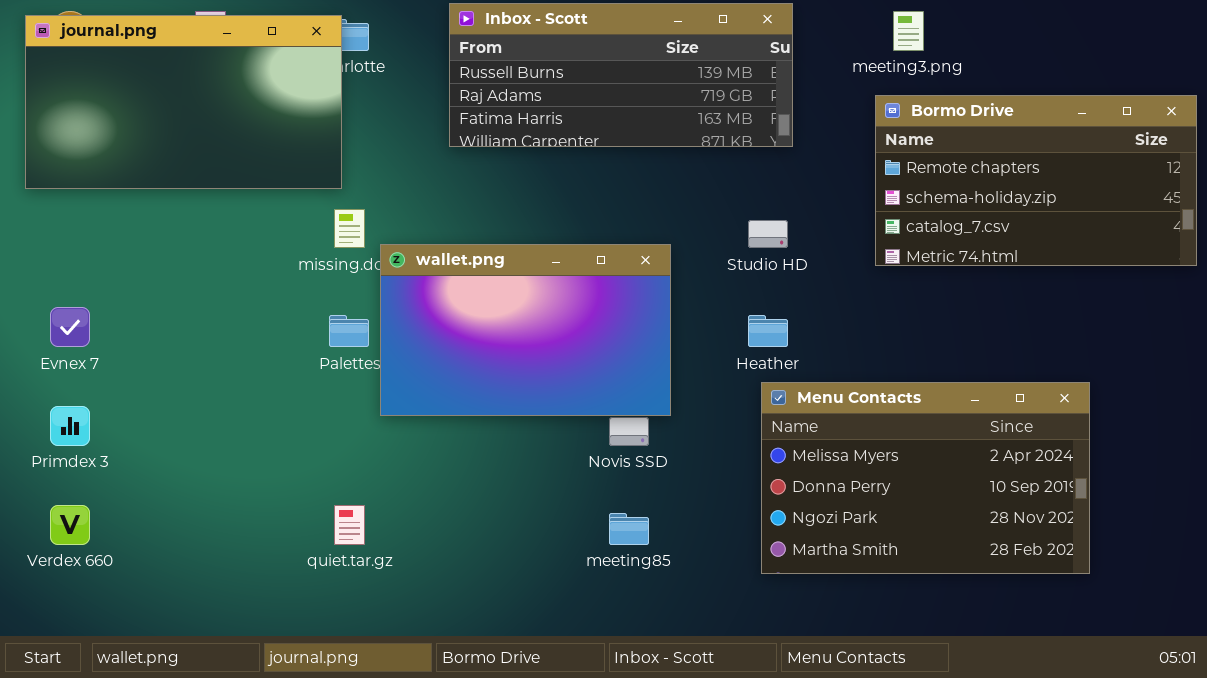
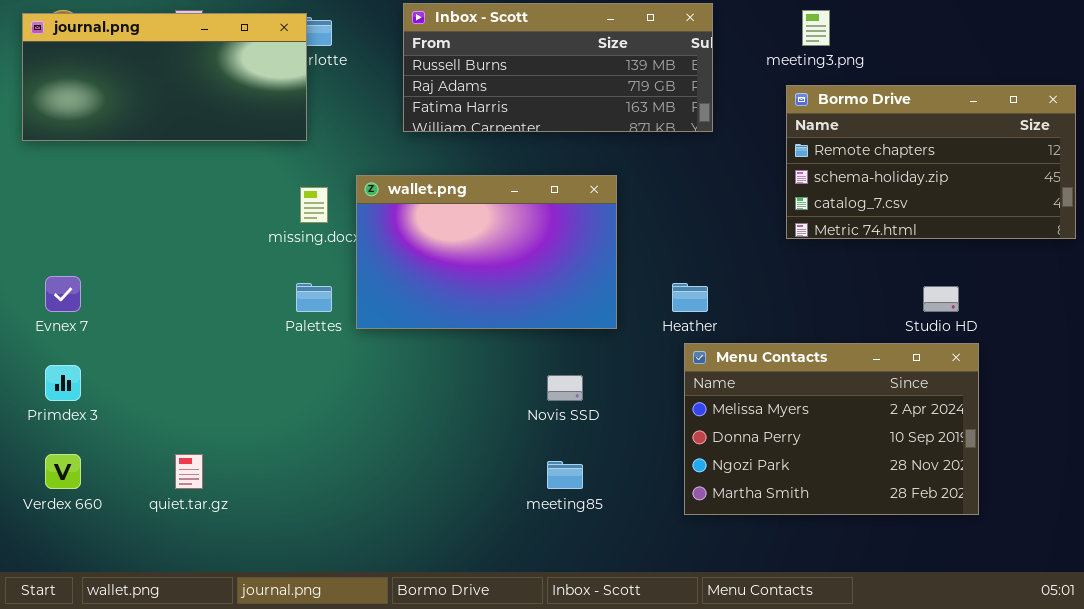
journal.png: [25,15,342,189] -> [22,13,307,141], resized
Studio HD: [748,220,788,248] -> [923,286,959,312], moved
wallet.png: [380,244,671,416] -> [356,175,617,329], moved
quiet.tar.gz: [334,505,365,545] -> [175,454,203,489], moved

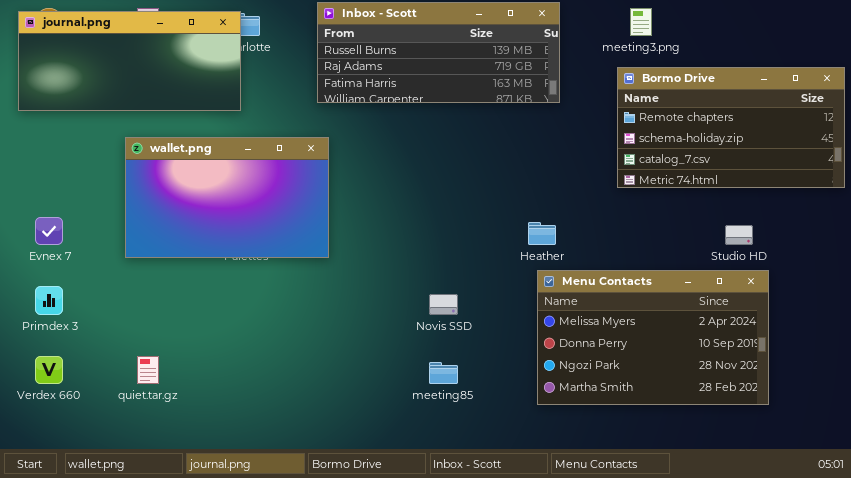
wallet.png: [356,175,617,329] -> [125,137,329,258], moved

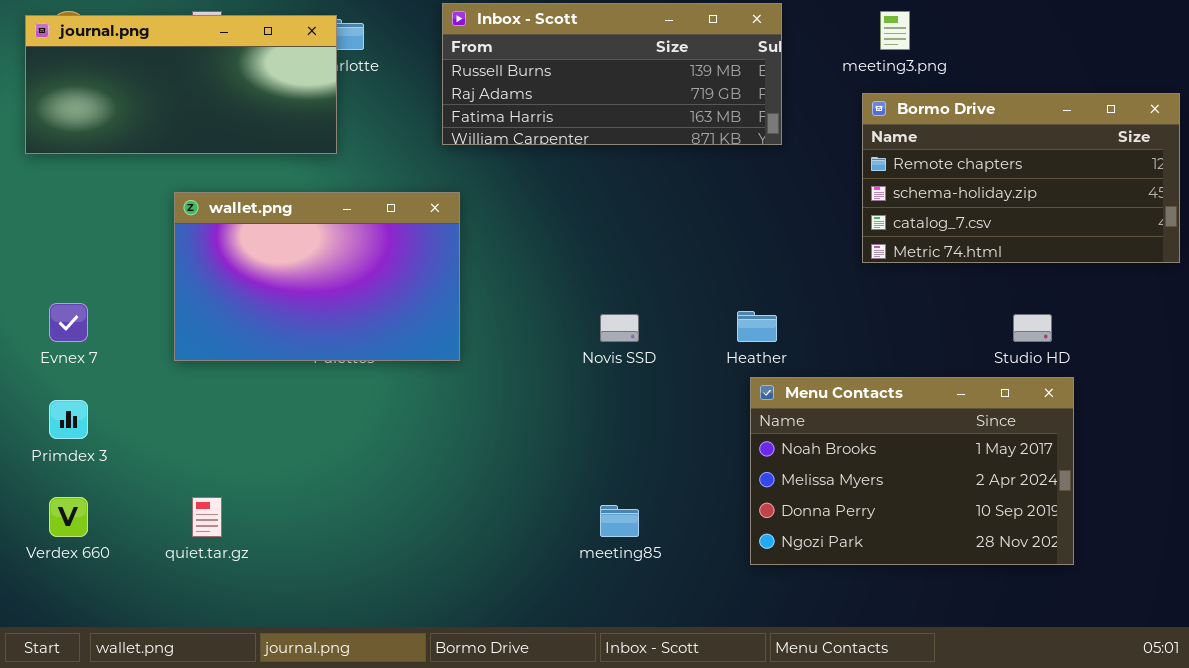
Menu Contacts: [537,270,769,405] -> [750,377,1074,565], scrolled up 1 row
Novis SSD: [429,294,458,315] -> [600,314,639,342], moved

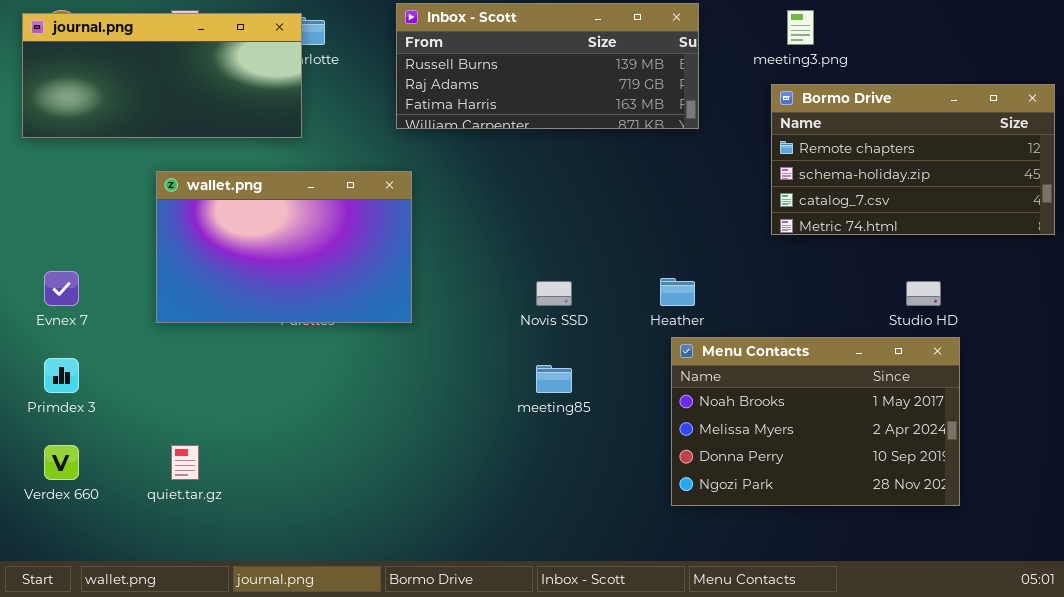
meeting85: [600,505,639,537] -> [536,365,572,393], moved

